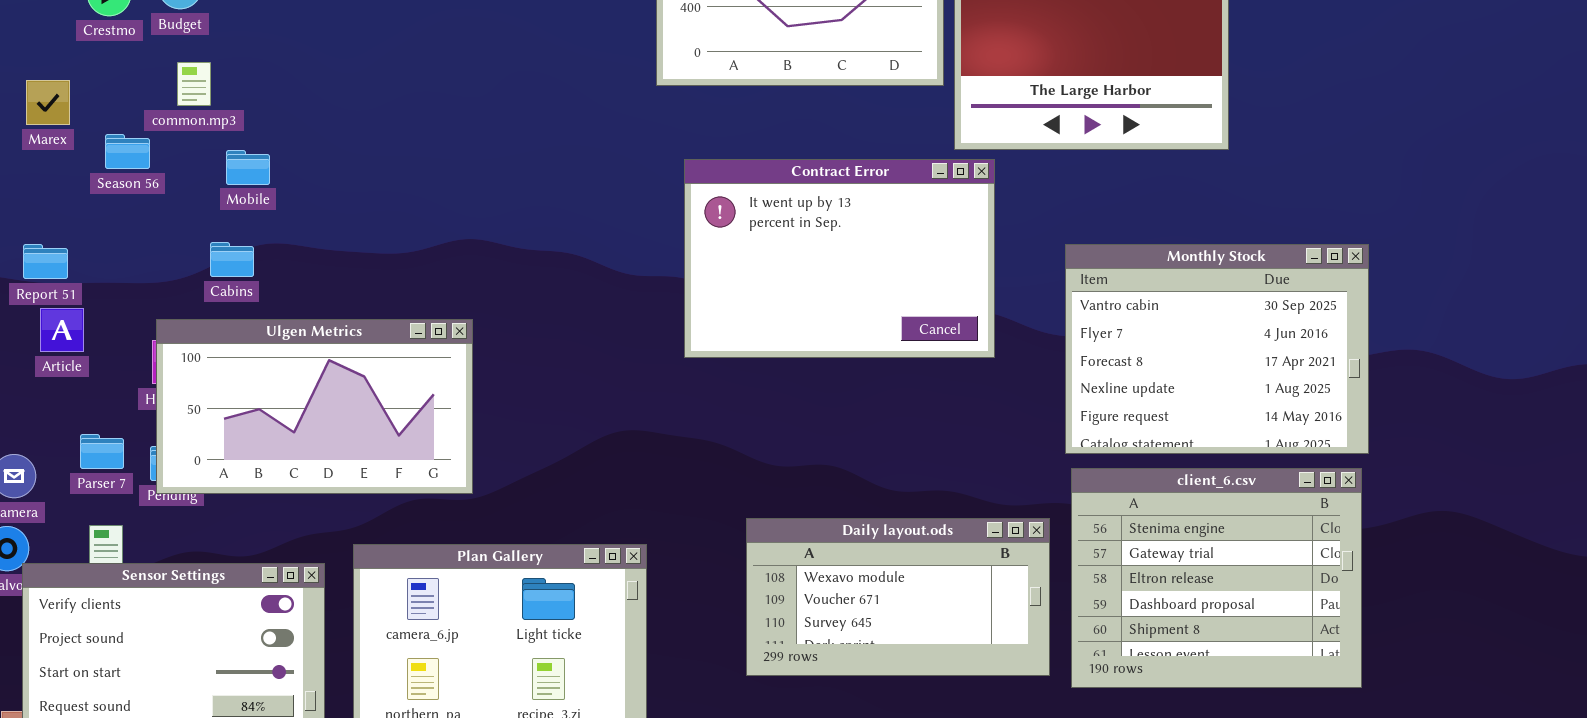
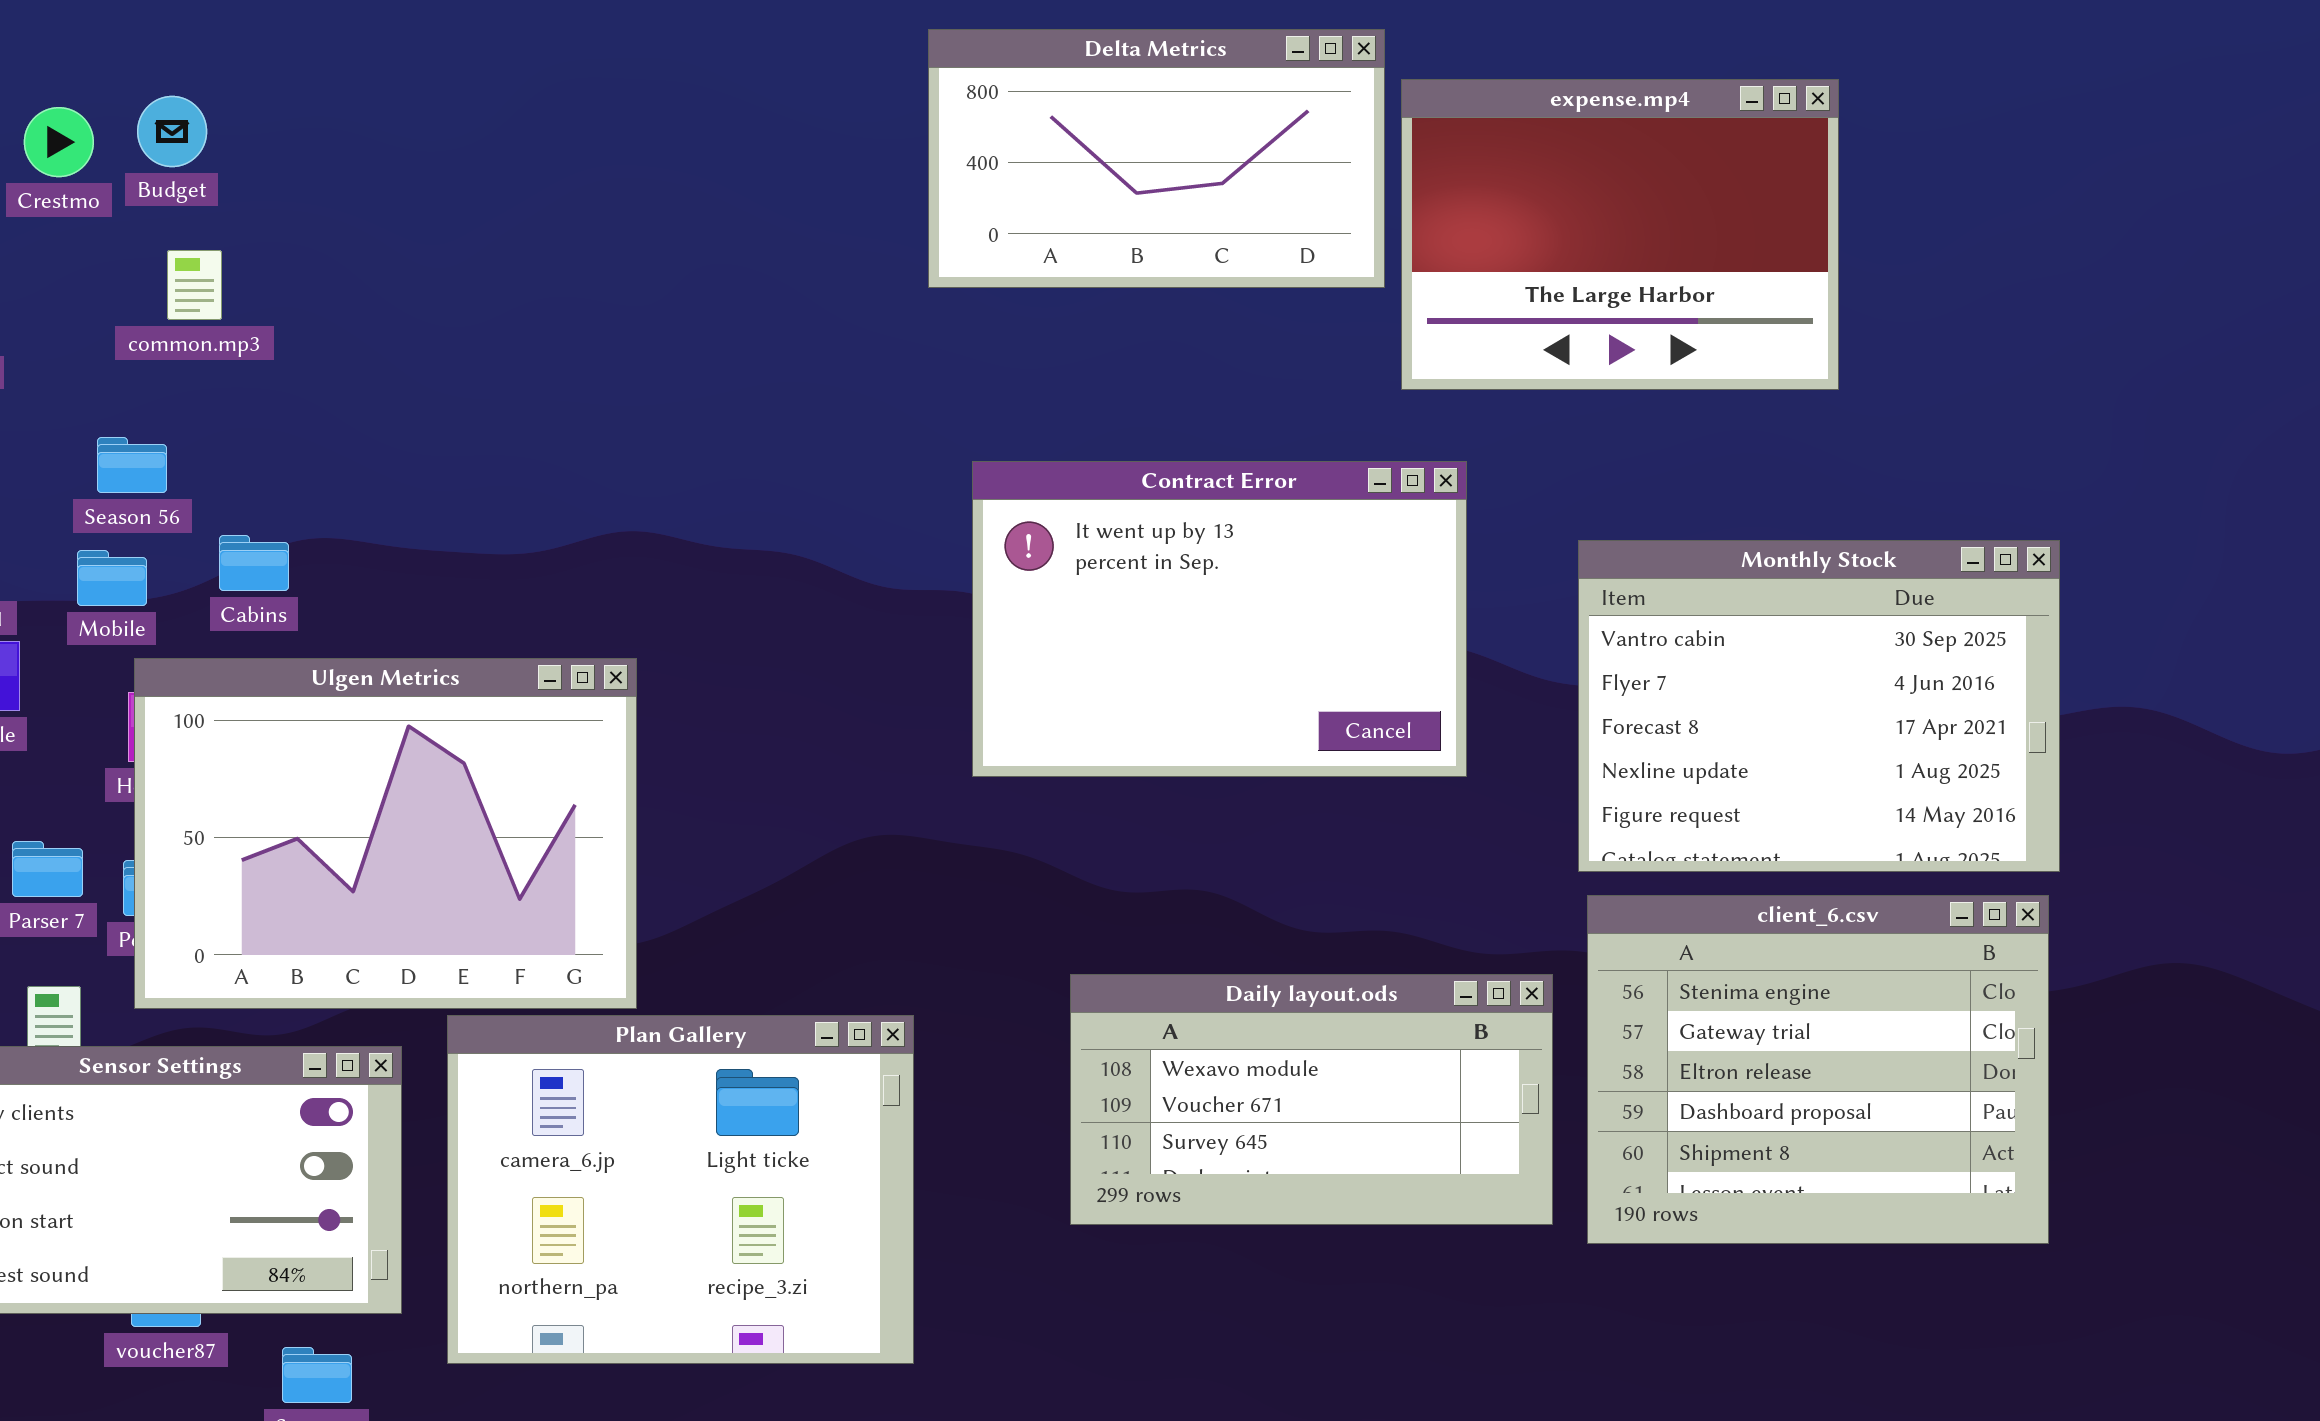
Season 56: [105,134,150,169] -> [97,437,167,493], moved
Mobile: [226,150,270,185] -> [77,550,147,606], moved
Contract Error: [684,159,995,358] -> [972,461,1467,777], moved
Ulgen Metrics: [156,319,473,494] -> [134,658,637,1009], resized

